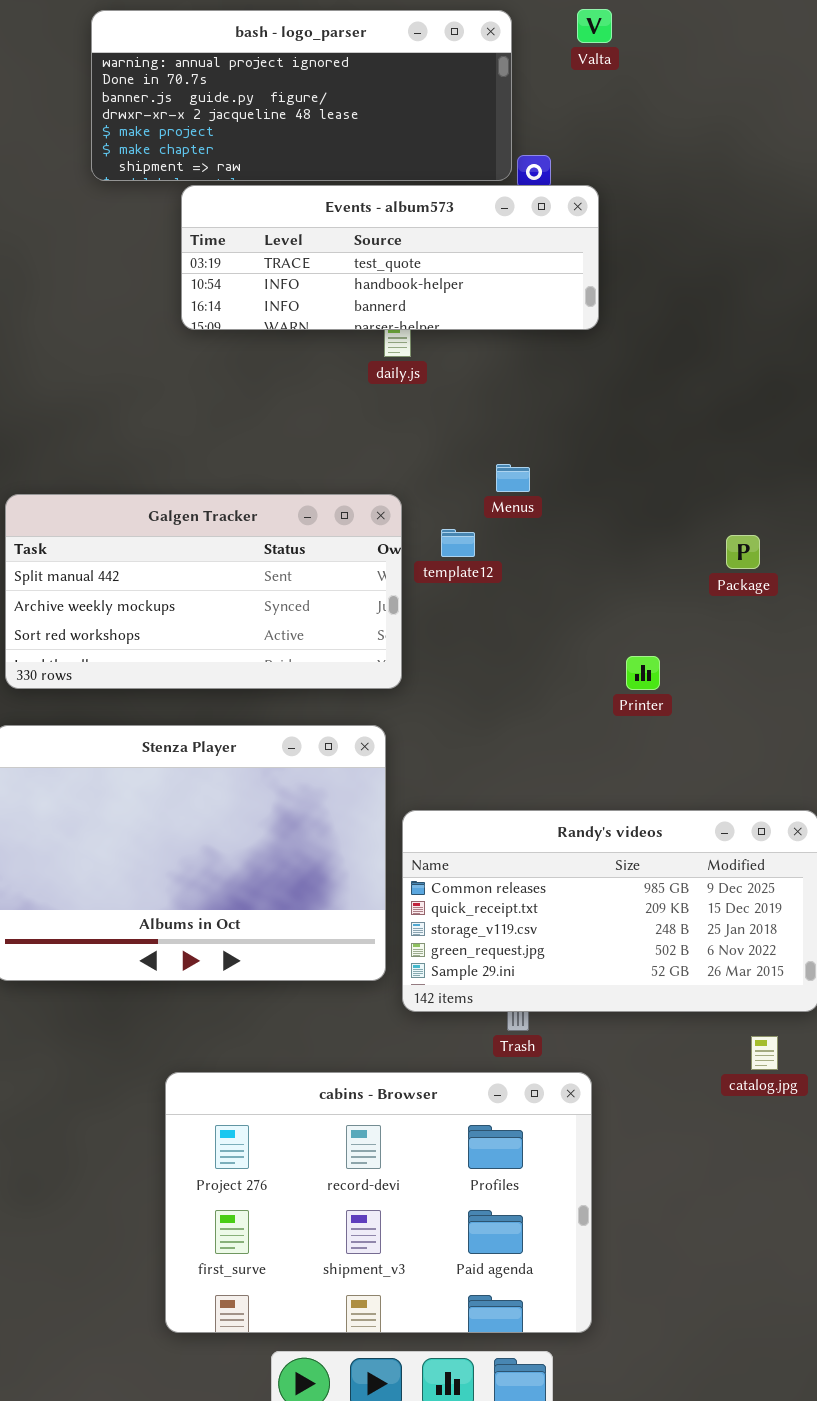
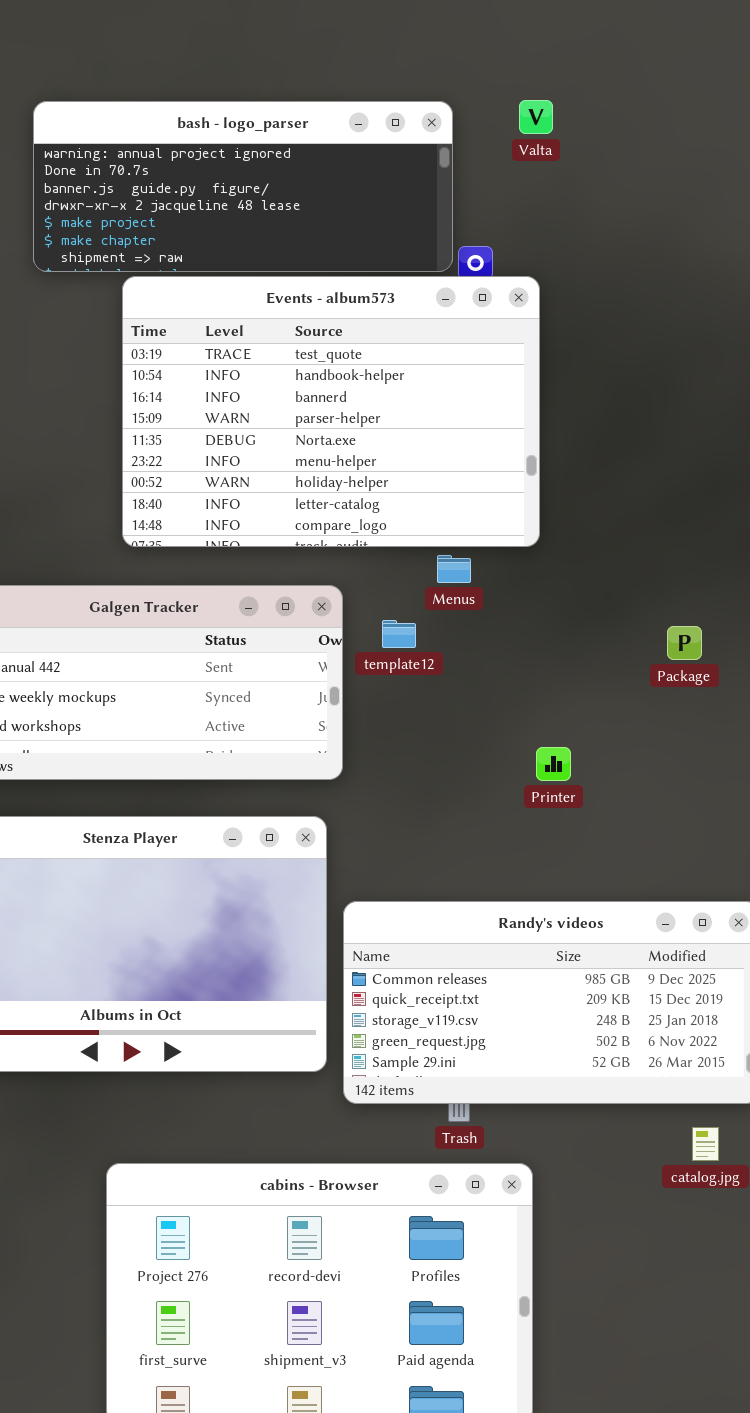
Events - album573: [181,185,599,330] -> [122,276,540,547], resized
Printer: [626,656,660,690] -> [536,747,571,781], moved

